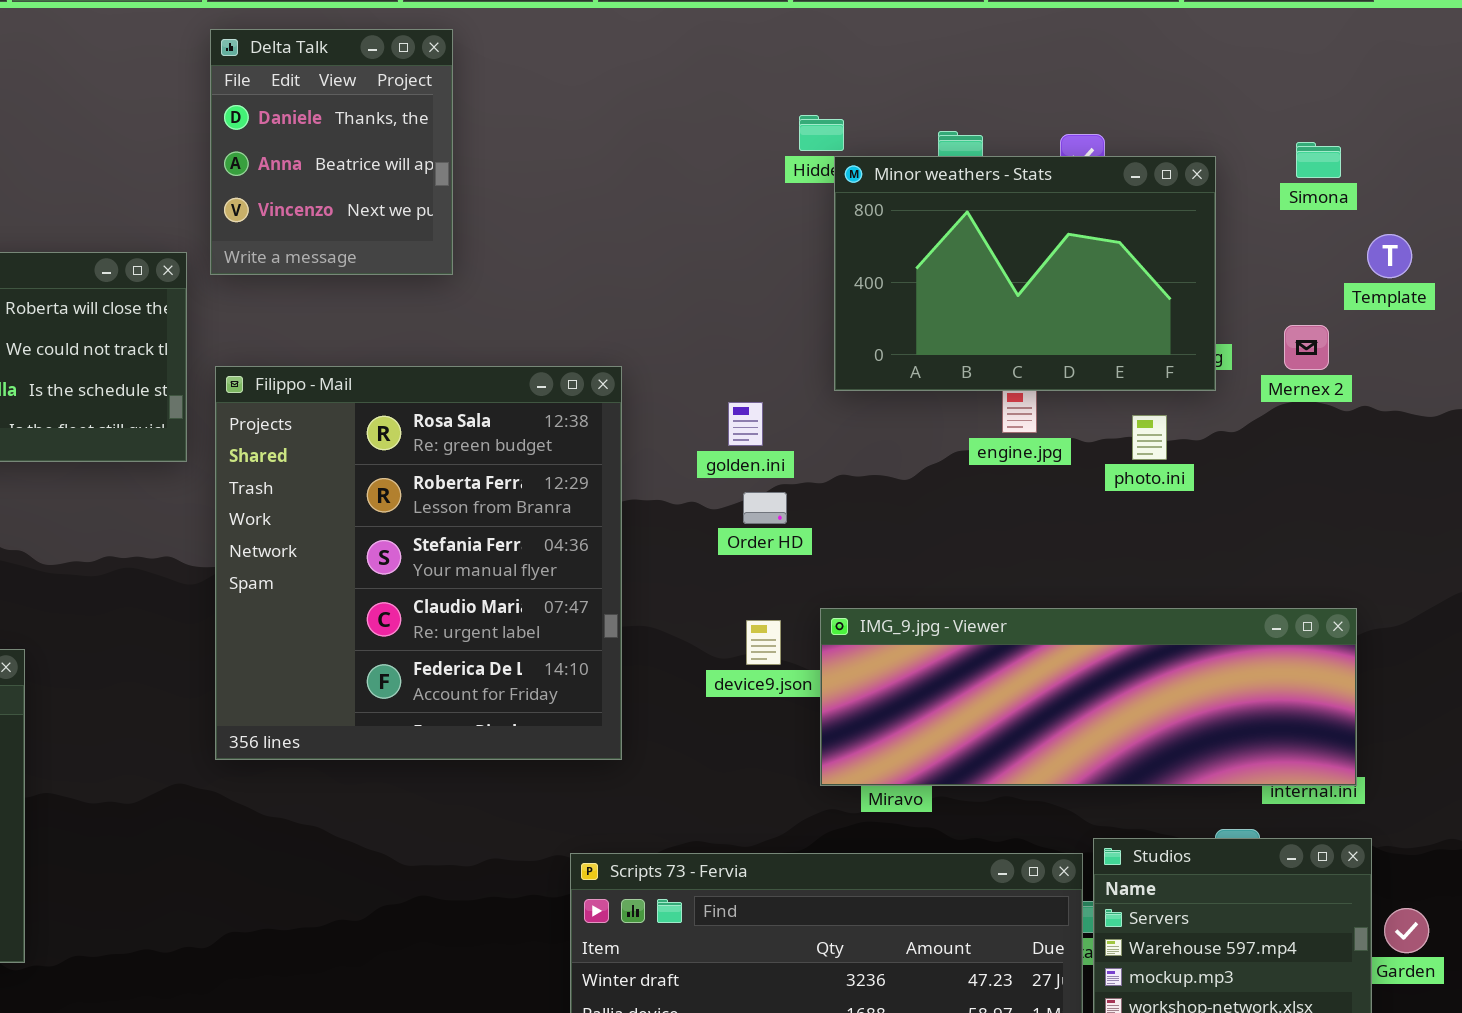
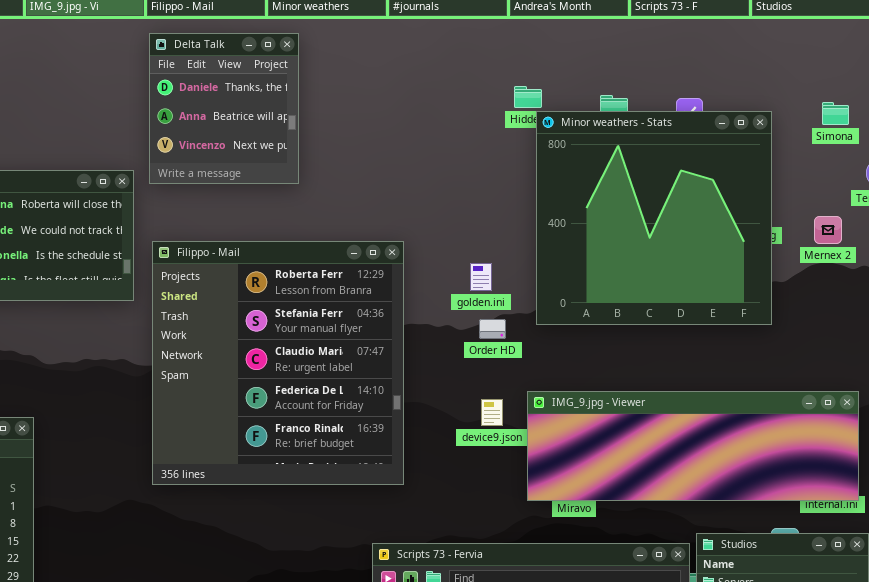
Minor weathers - Stats: [834,156,1216,391] -> [536,111,772,325], resized
Filippo - Mail: [215,366,622,760] -> [152,241,404,485], scrolled down 1 row

